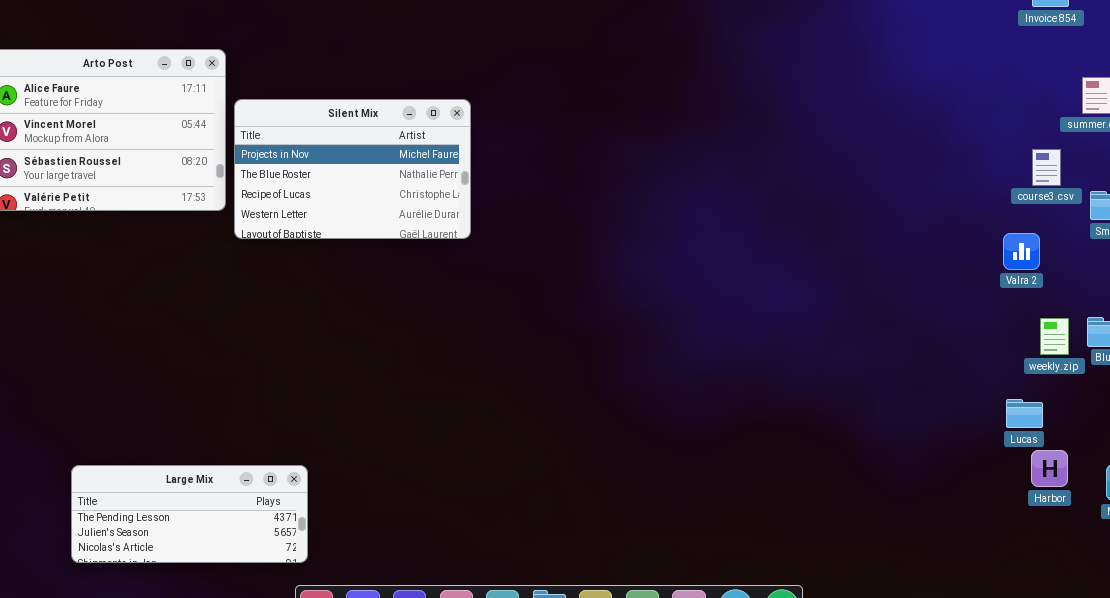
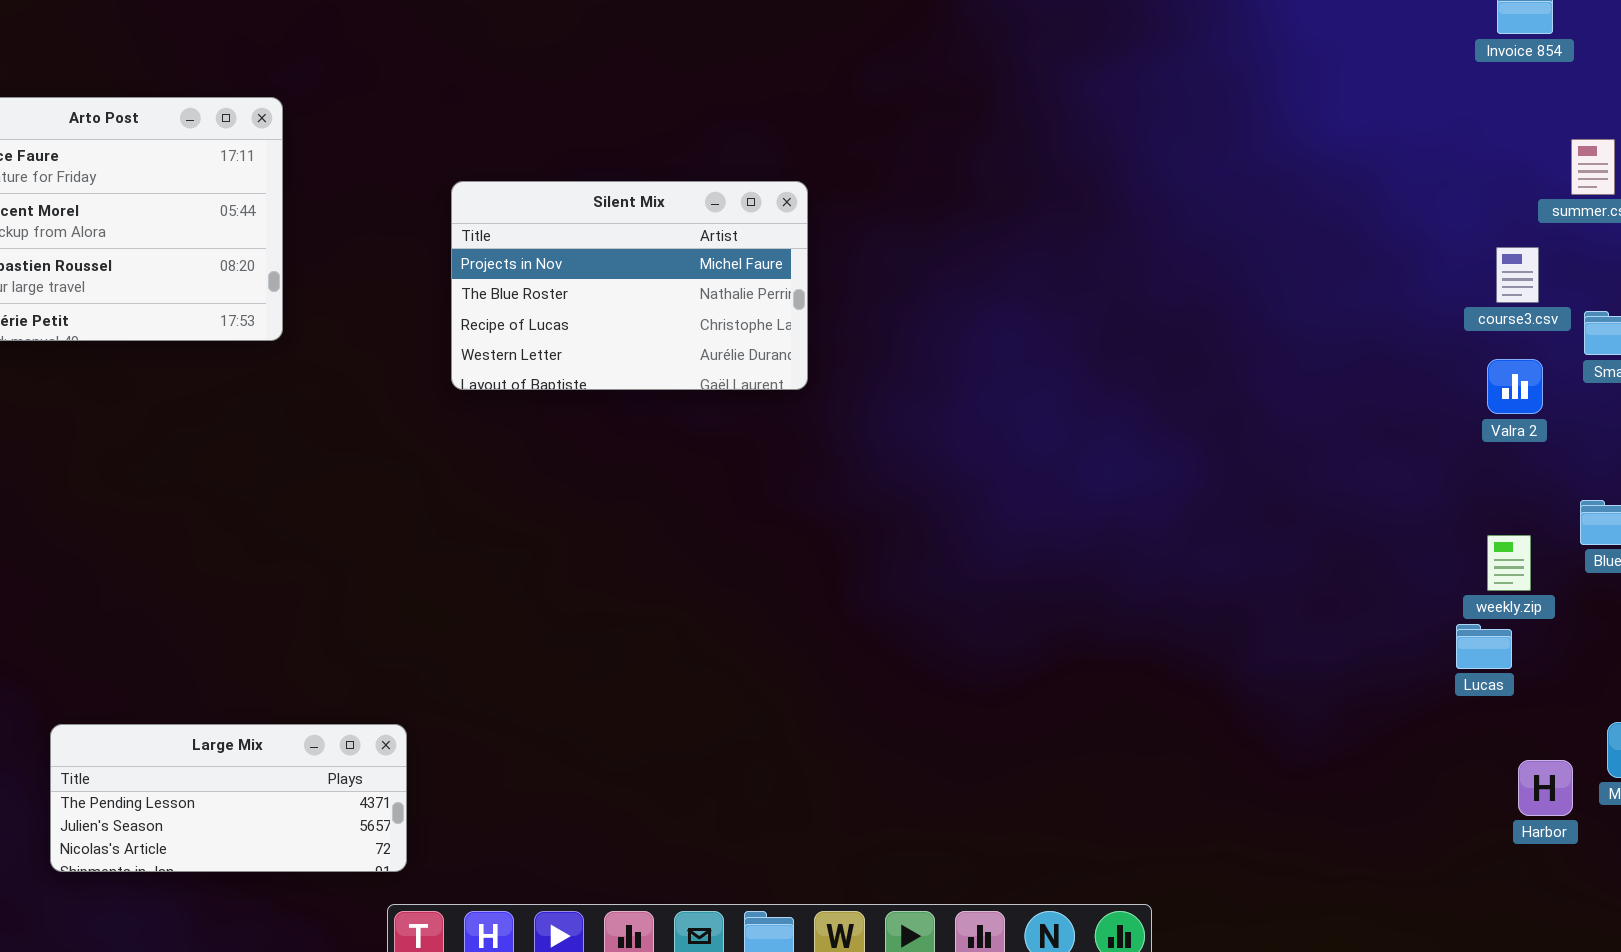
Silent Mix: [234,99,471,239] -> [451,181,808,390], moved
Valra 2: [1003,233,1040,270] -> [1487,359,1543,414], moved
weekly.zip: [1040,318,1069,355] -> [1487,535,1531,591], moved
Harbor: [1031,450,1068,487] -> [1518,760,1573,816], moved

